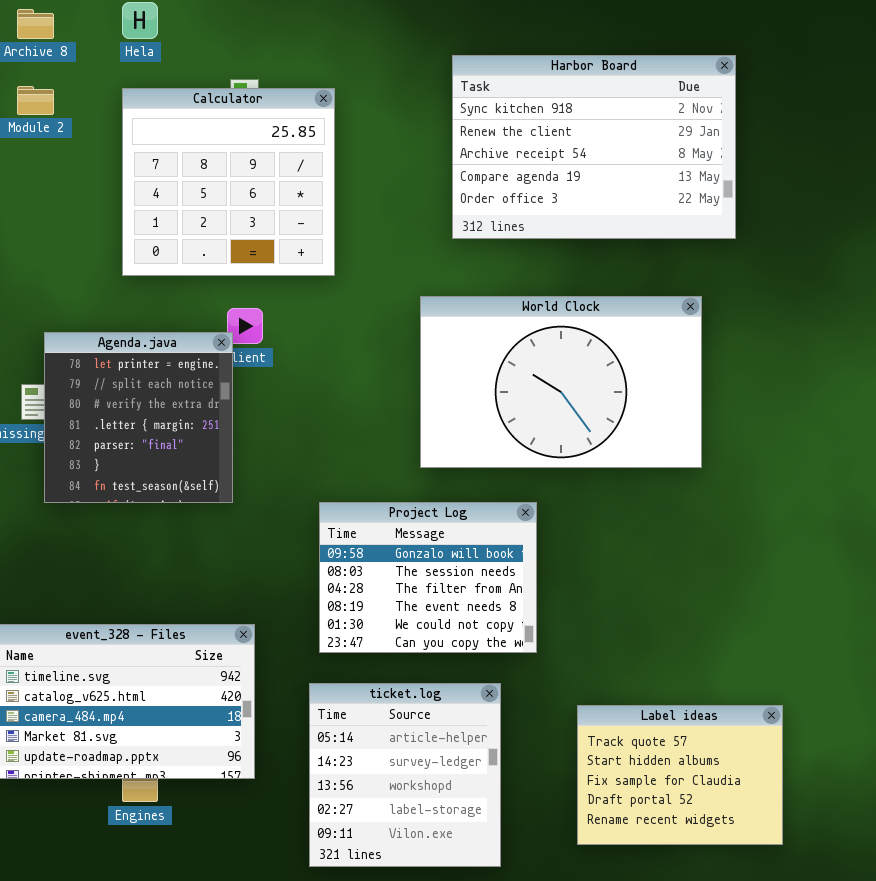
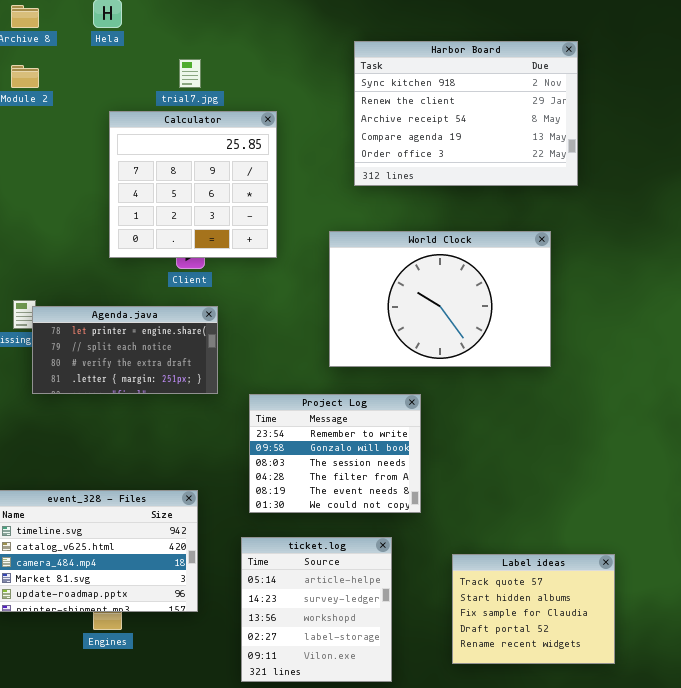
Calculator: [122,88,335,276] -> [109,111,277,258], moved
Agenda.java: [44,332,233,503] -> [32,306,218,394], resized
Project Log: [319,502,537,653] -> [249,394,421,513], scrolled up 1 row

